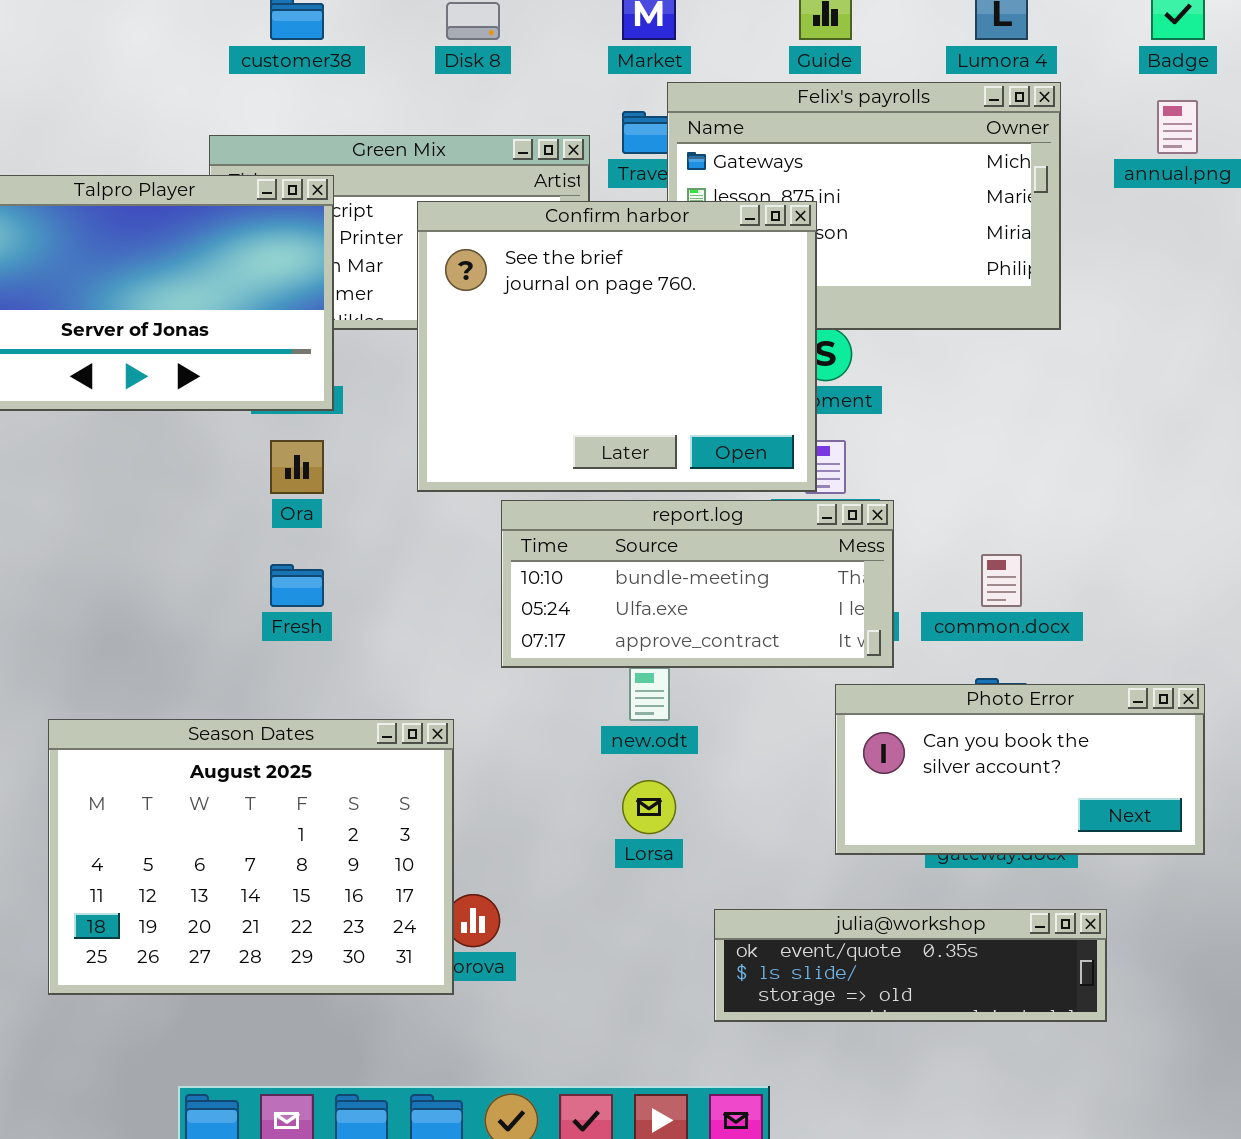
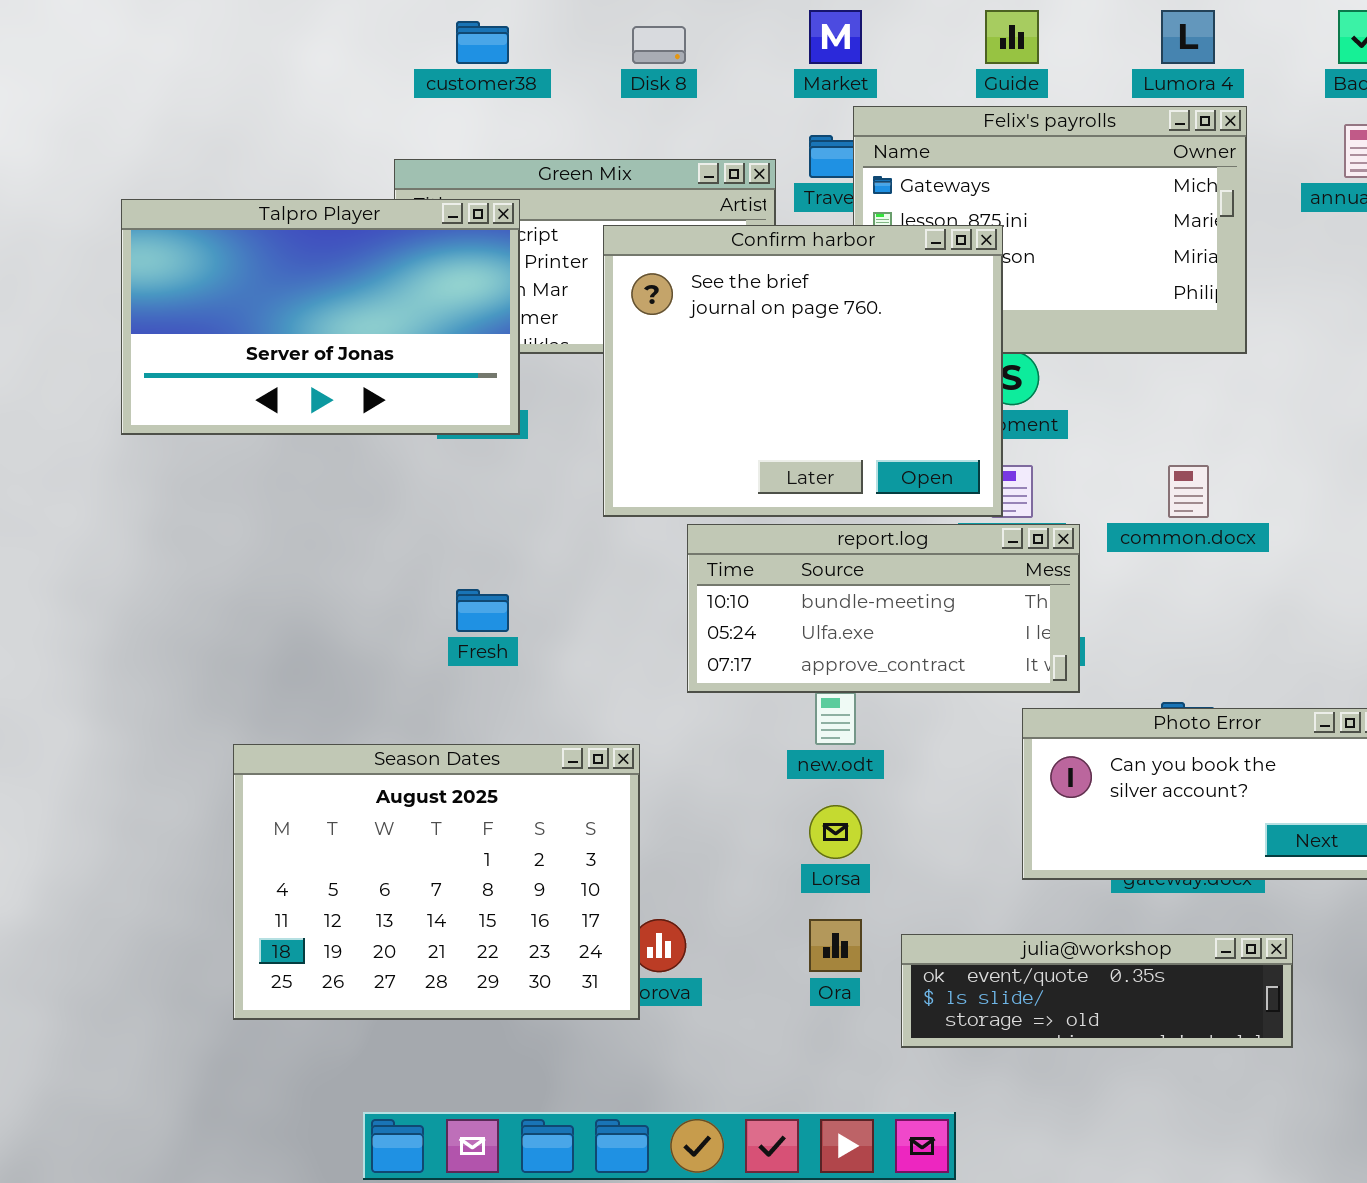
Ora: [270,440,324,494] -> [809,919,862,972], moved
common.docx: [981,554,1022,607] -> [1168,465,1209,518], moved

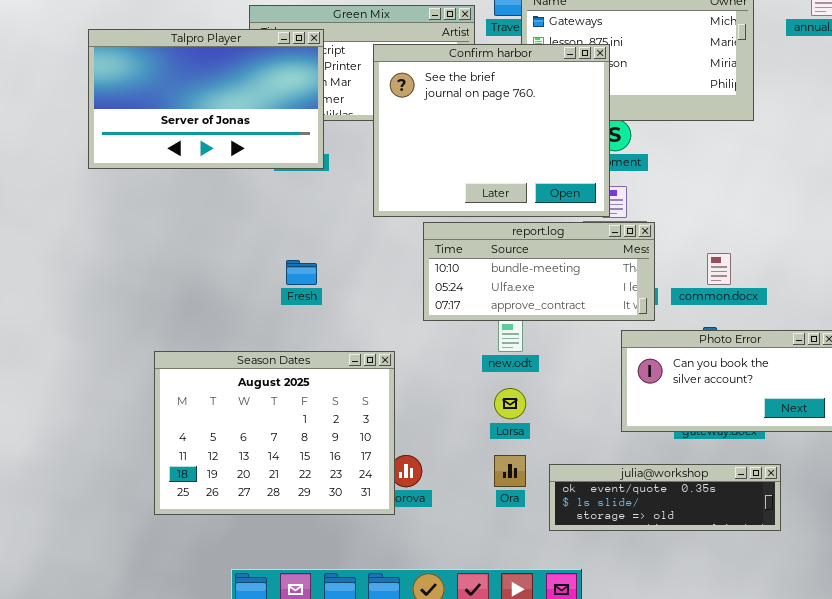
common.docx: [1168,465,1209,518] -> [707,253,731,285], moved

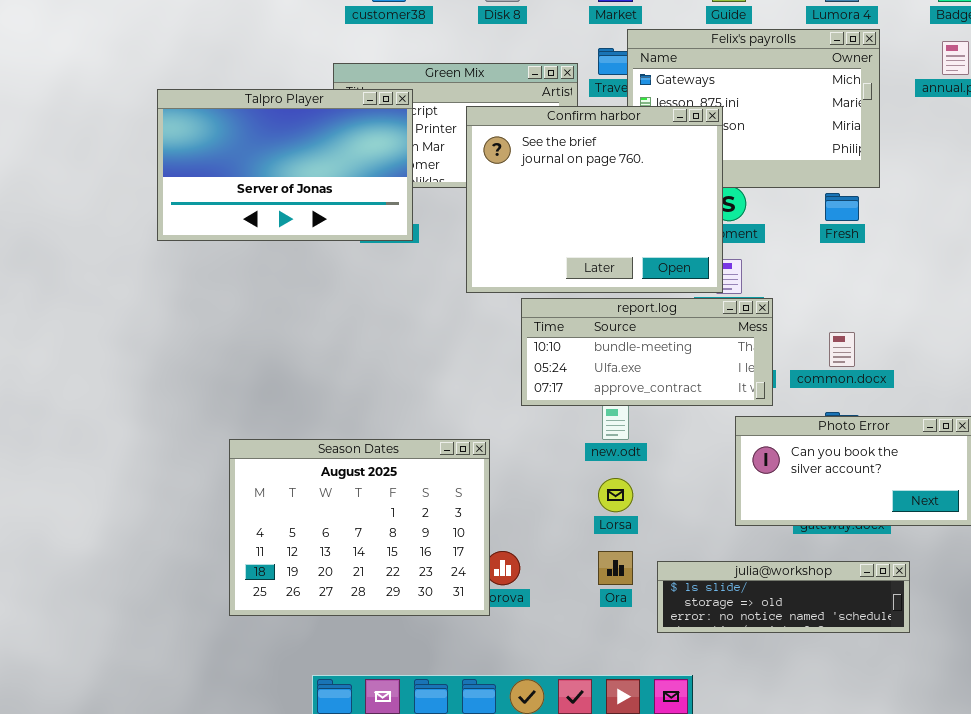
Fresh: [286,260,317,285] -> [825,193,859,221], moved
julia@workshop: [549,464,781,531] -> [657,561,910,633], scrolled down 1 row

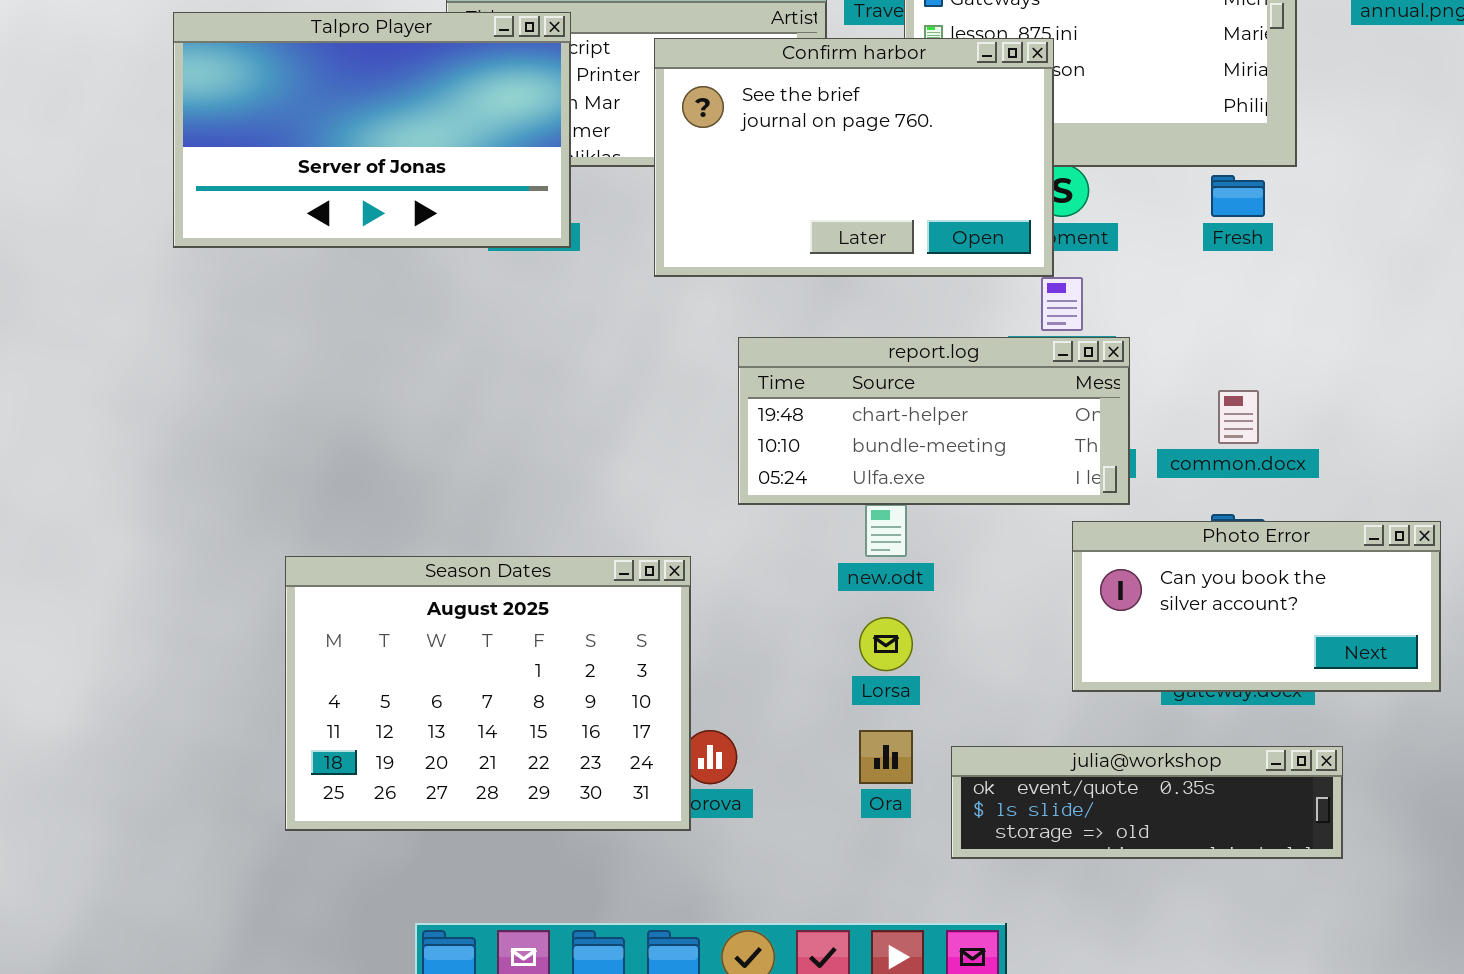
Confirm harbor: [466,106,723,293] -> [654,38,1054,277], resized
report.log: [521,298,773,406] -> [738,337,1130,505], scrolled up 1 row
julia@workshop: [657,561,910,633] -> [951,746,1343,859], scrolled up 1 row

